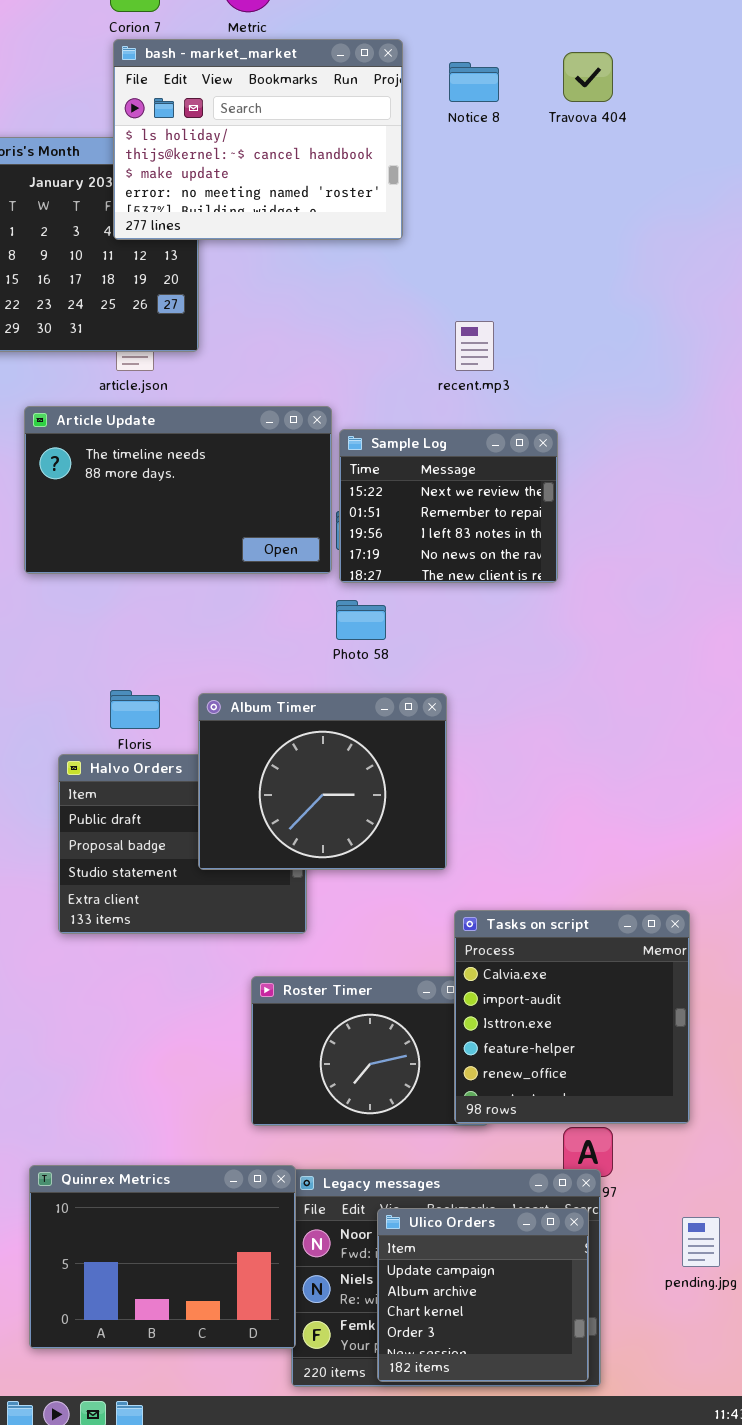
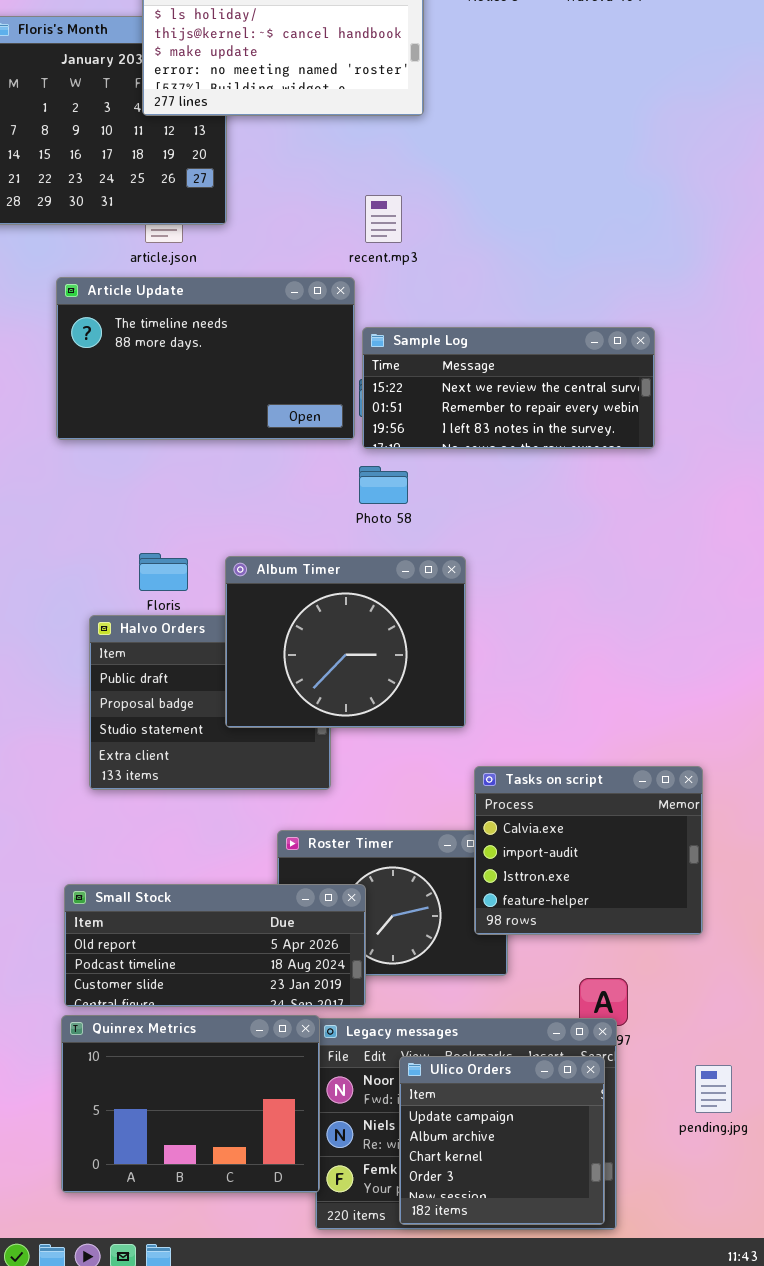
recent.mp3: [455,321,494,371] -> [365,195,402,243], moved
Sample Log: [339,429,558,583] -> [362,327,655,449], resized
Tasks on script: [454,910,690,1124] -> [474,766,703,935], resized
Small Stock: none -> [64,884,366,1007], opened

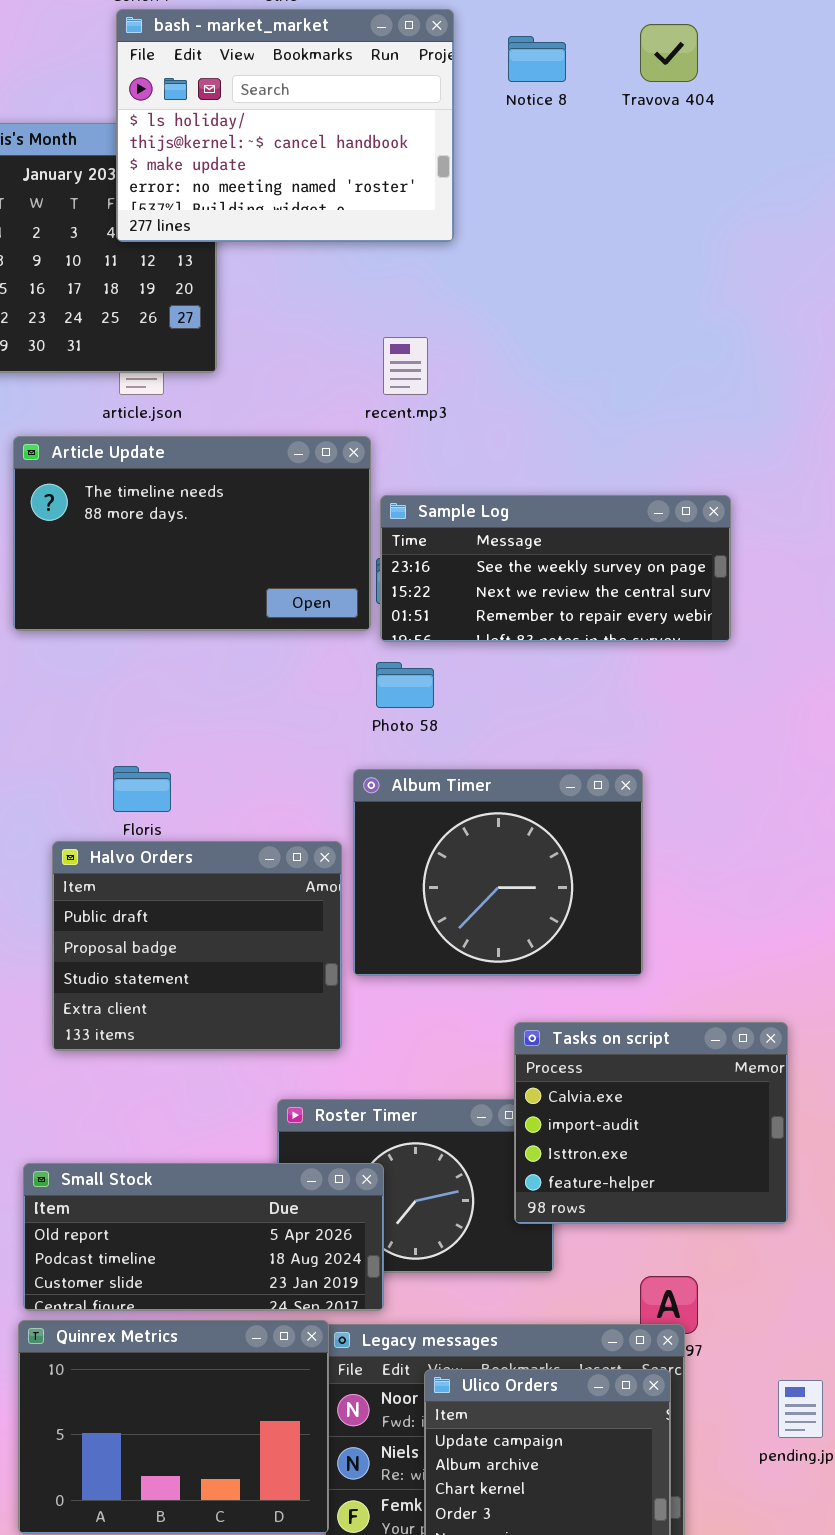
Sample Log: [362,327,655,449] -> [380,495,731,642], scrolled up 1 row
Album Timer: [225,556,466,728] -> [353,769,643,976], moved

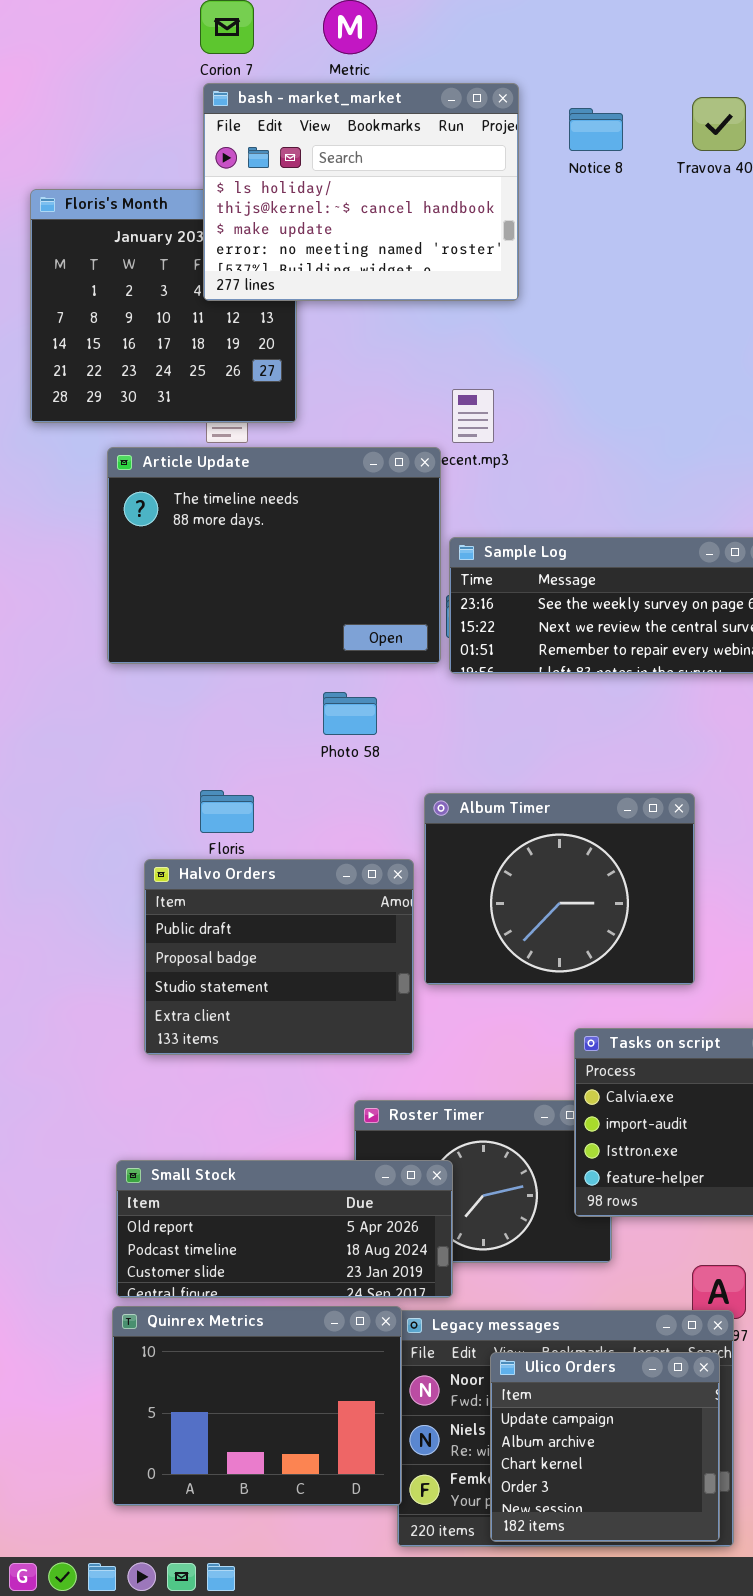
Article Update: [13,436,371,631] -> [107,447,441,664], resized
Photo 58: [376,662,434,708] -> [323,692,377,735], moved

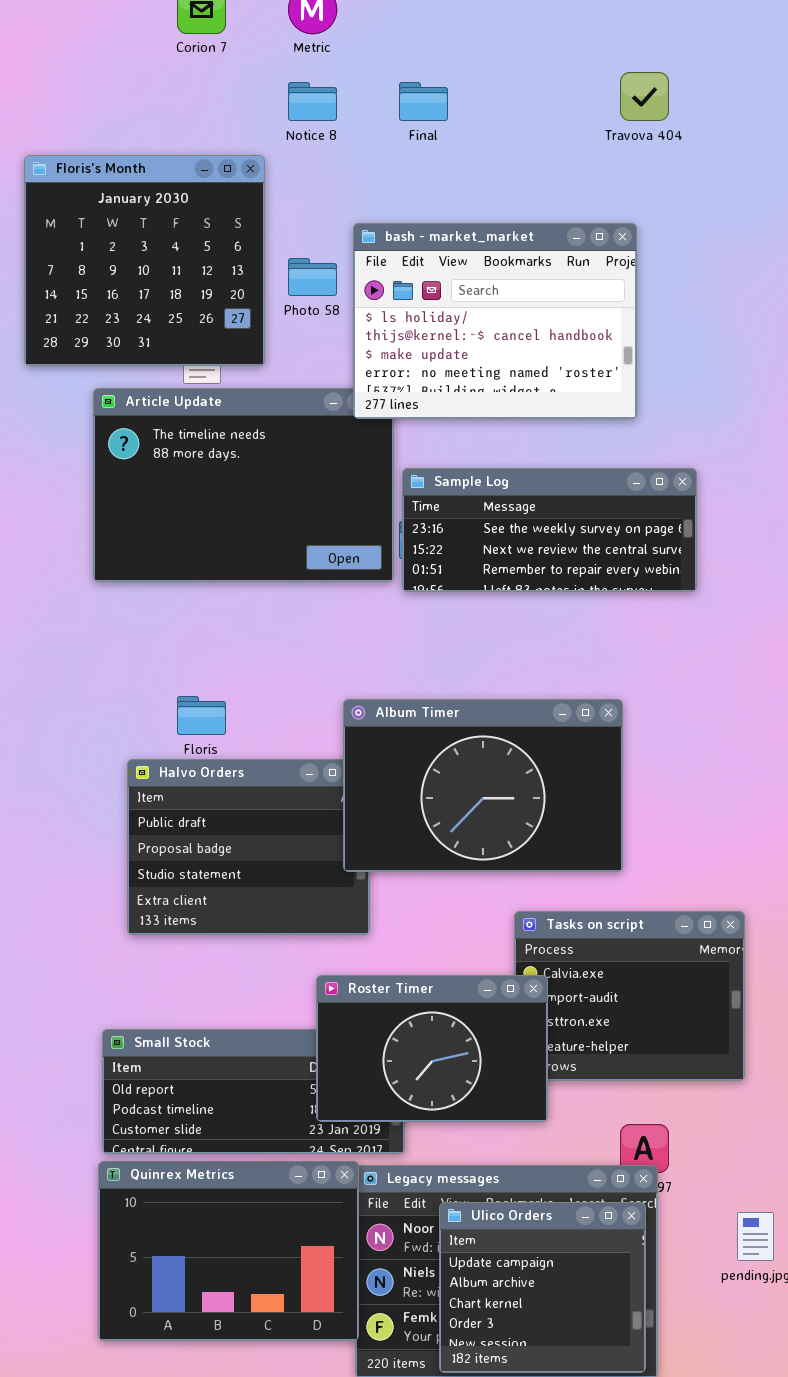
bash - market_market: [203,83,519,301] -> [353,223,637,419], moved
Notice 8: [569,108,623,151] -> [288,82,337,121], moved
Photo 58: [323,692,377,735] -> [288,258,337,296], moved
Album Timer: [424,793,695,985] -> [343,699,623,872], resized
Roster Timer: [354,1100,612,1263] -> [316,975,548,1122], raised

